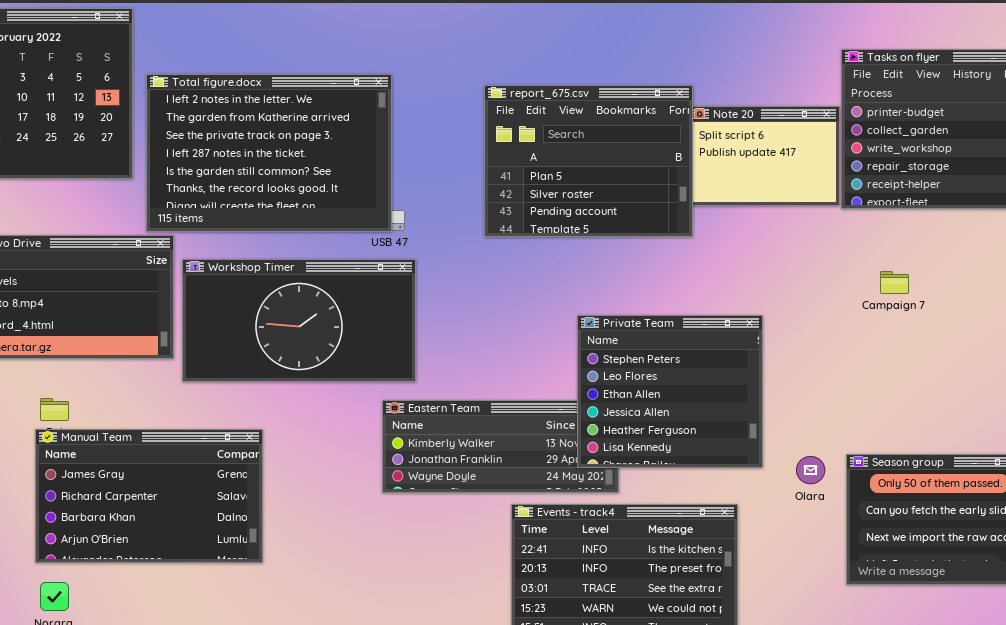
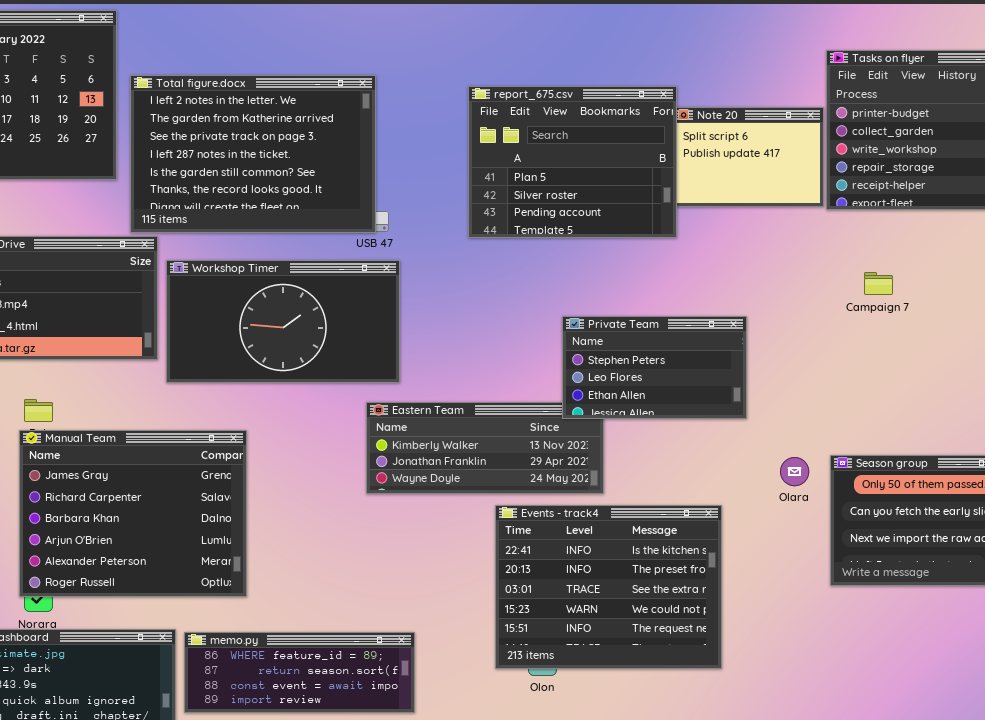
Private Team: [577,315,763,468] -> [562,316,747,419], resized
Manual Team: [35,429,263,563] -> [19,430,247,597], resized

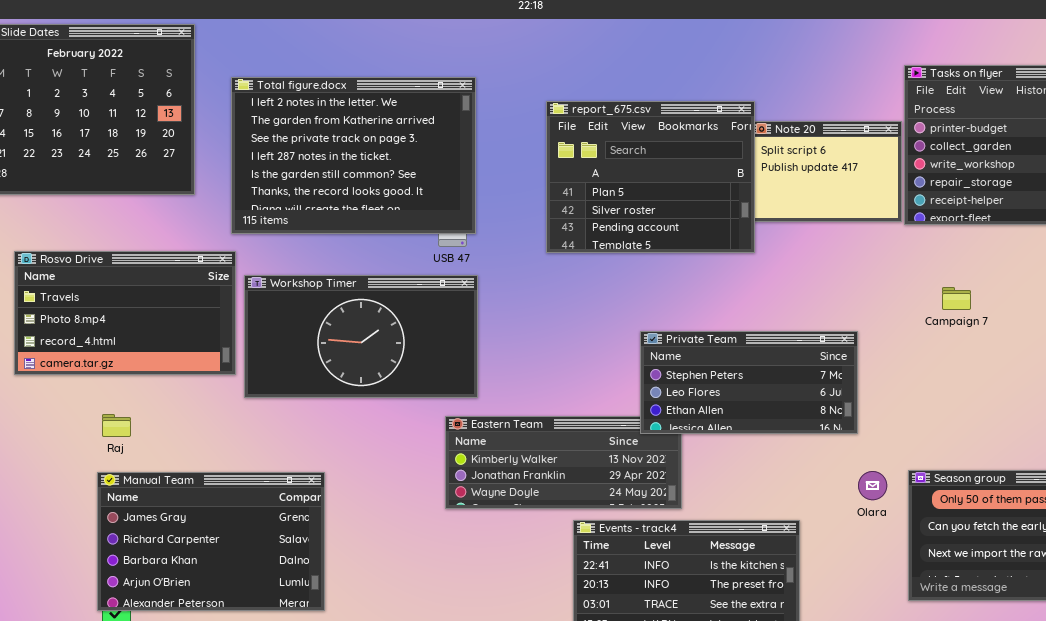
Total figure.docx: [130,75,376,233] -> [231,77,476,234], moved
Private Team: [562,316,747,419] -> [640,331,858,434], resized
Manual Team: [19,430,247,597] -> [97,472,325,611], resized

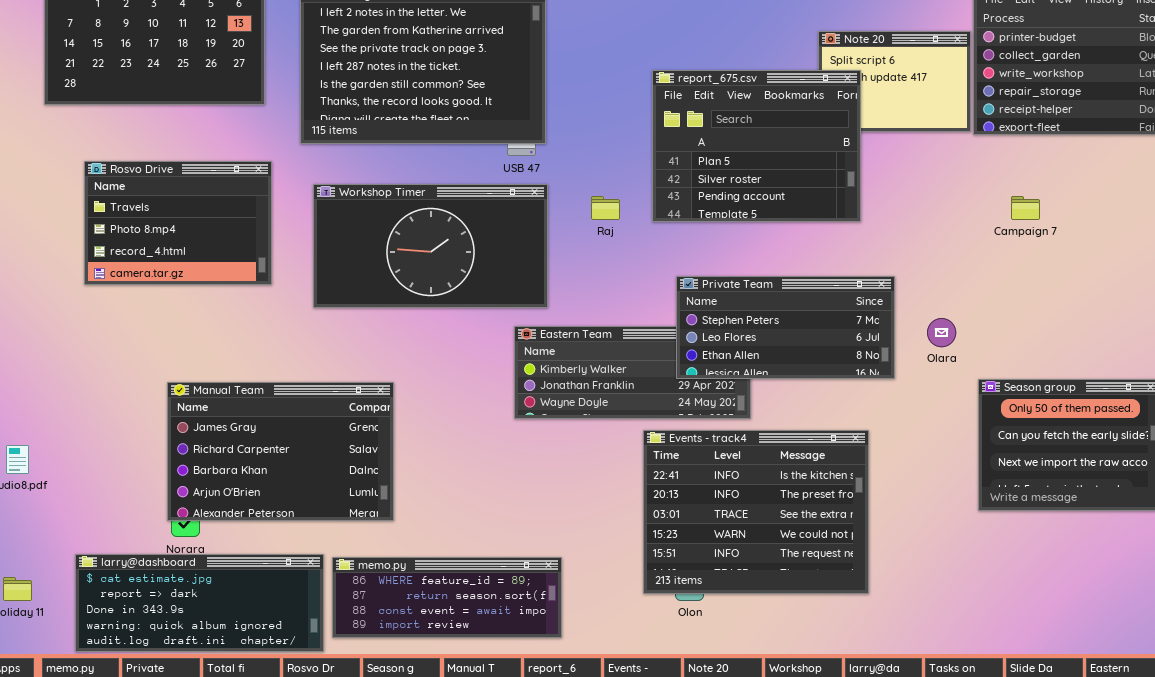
report_675.csv: [546,101,755,253] -> [652,70,861,222], moved
Rosvo Drive: [14,251,236,375] -> [84,161,272,285], resized
Private Team: [640,331,858,434] -> [676,276,895,379], moved
Raj: [102,414,131,437] -> [591,196,620,220], moved
Olara: [858,471,887,500] -> [927,318,956,347], moved

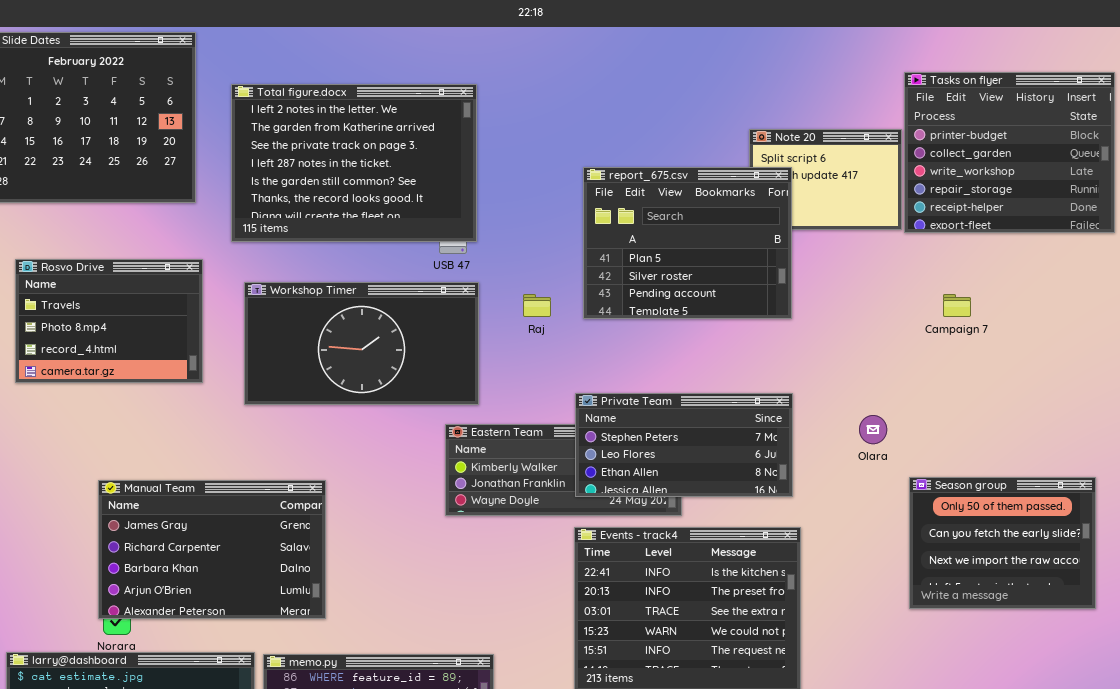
Private Team: [676,276,895,379] -> [575,393,793,497], moved

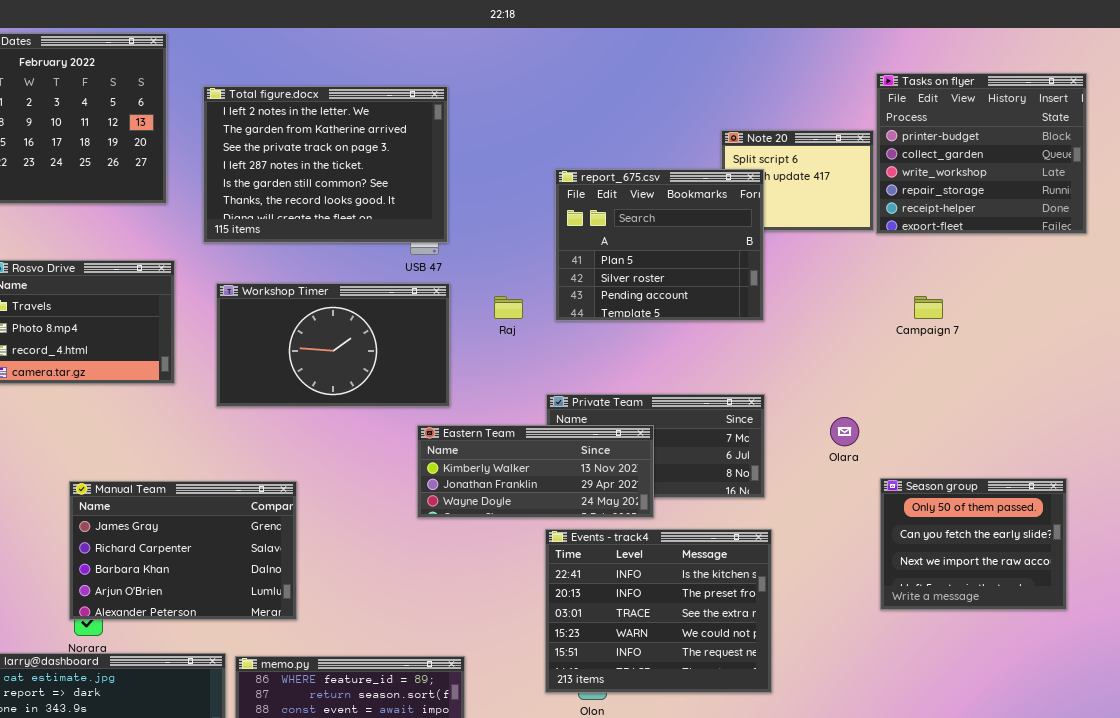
Eastern Team: [445,424,682,516] -> [417,425,654,518], raised

